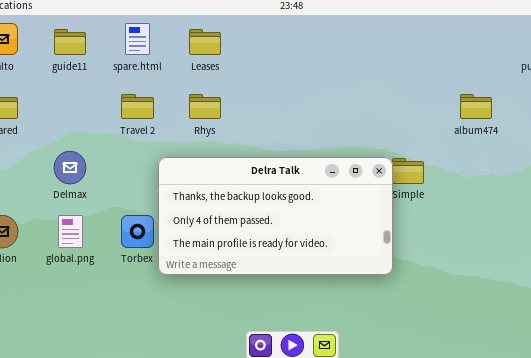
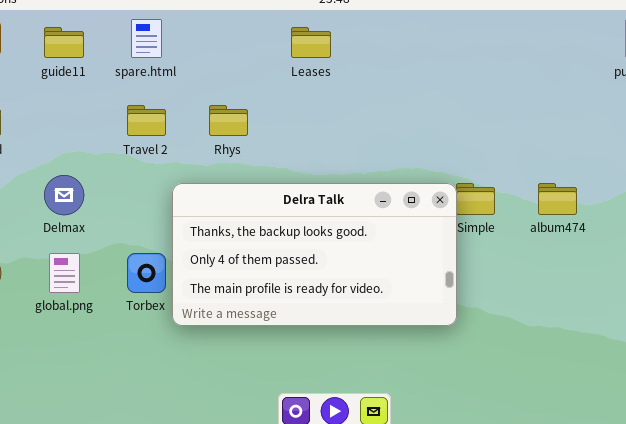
Leases: [189,29,221,55] -> [291,27,331,58], moved
album474: [460,94,492,119] -> [538,183,577,215], moved

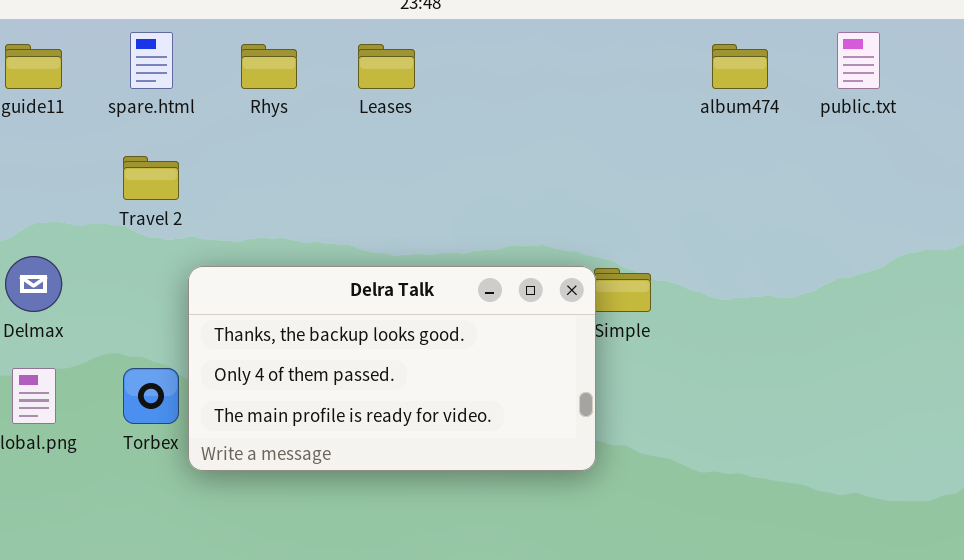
Rhys: [209,105,248,136] -> [241,44,297,89], moved
album474: [538,183,577,215] -> [712,44,768,89], moved

